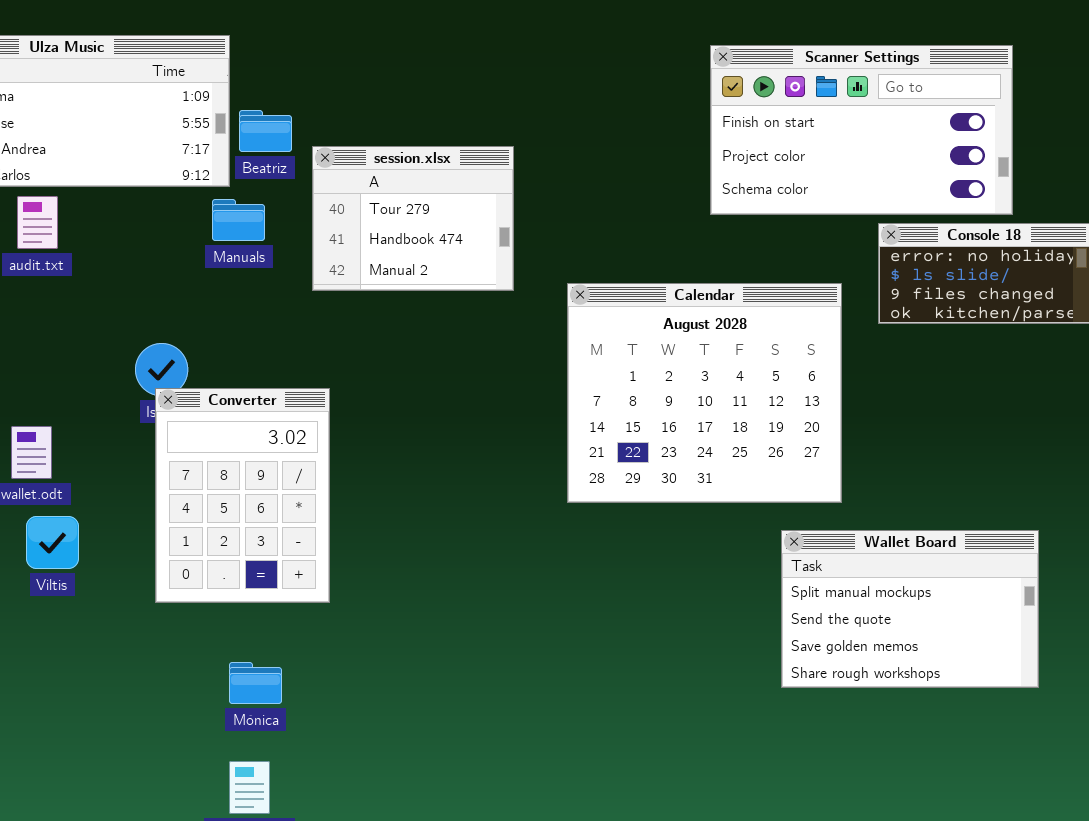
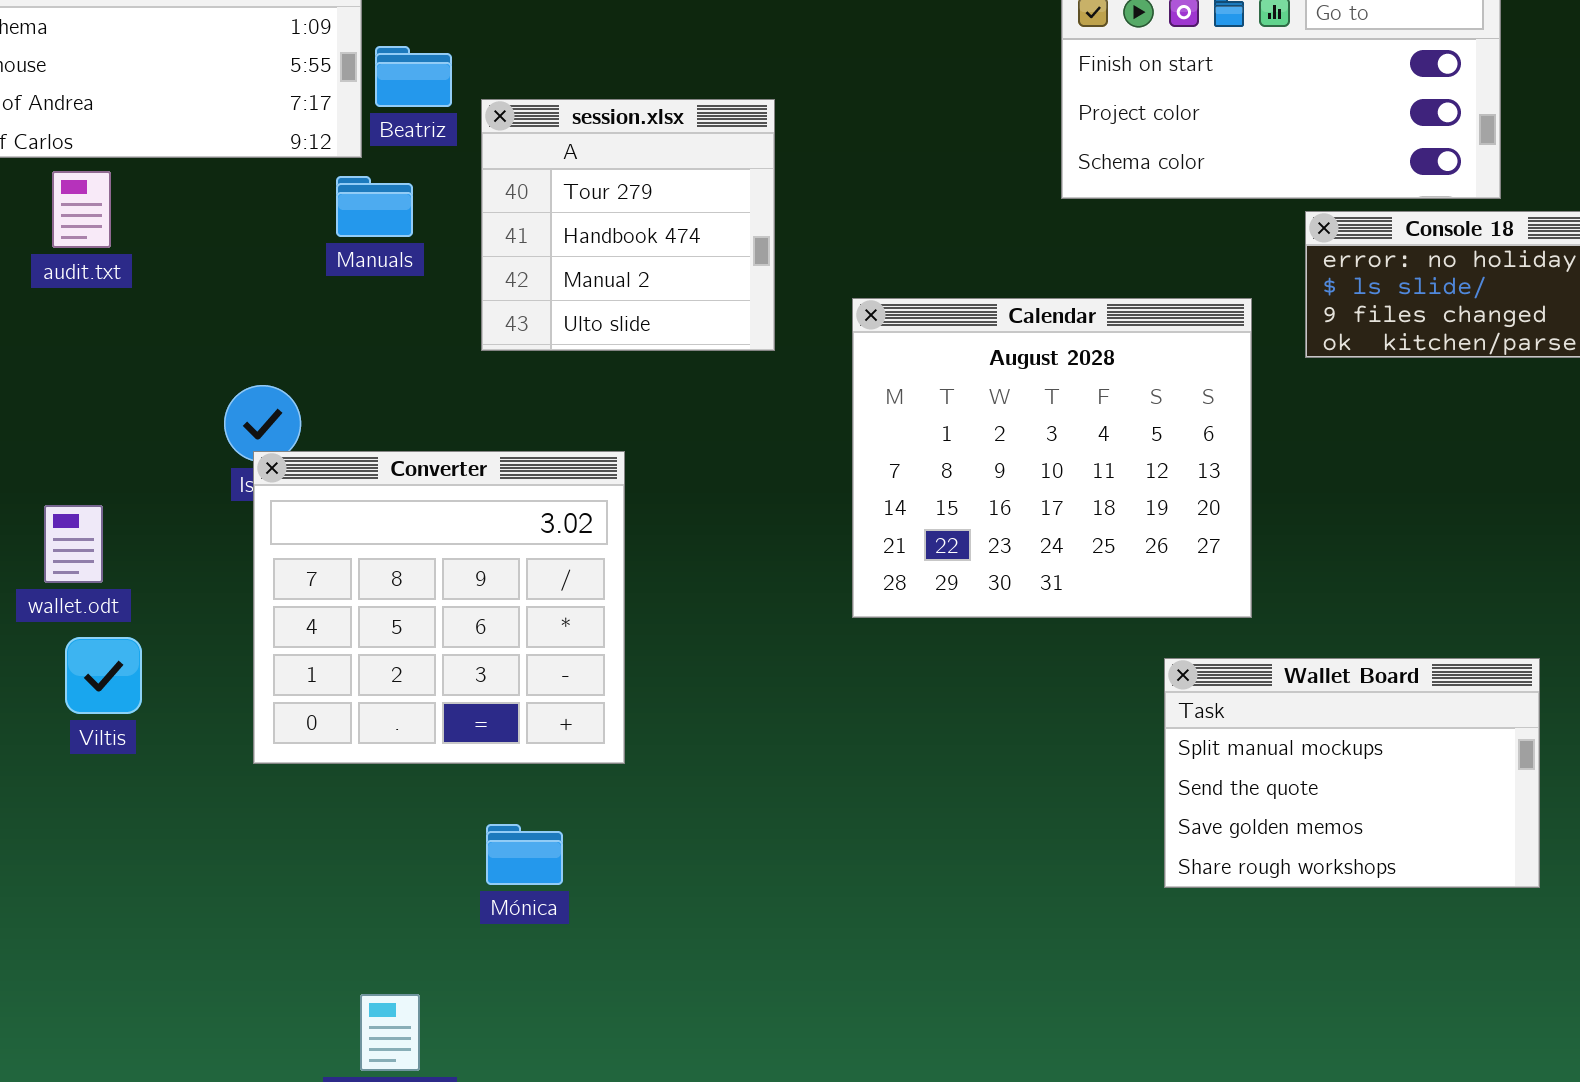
session.xlsx: [312,146,514,291] -> [481,99,775,351], resized
Converter: [155,388,330,603] -> [253,451,625,764], resized
Mónica: [229,662,282,704] -> [486,824,563,885], moved

